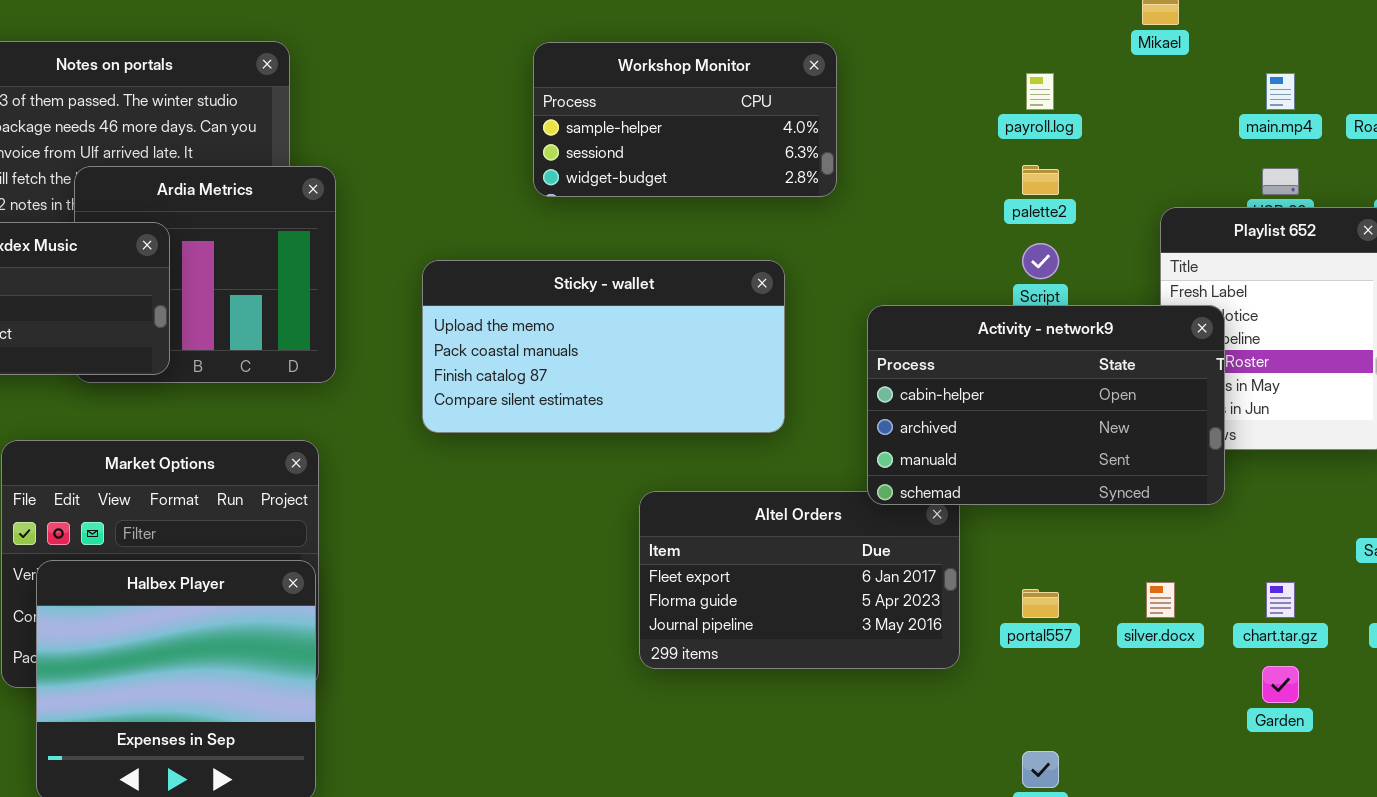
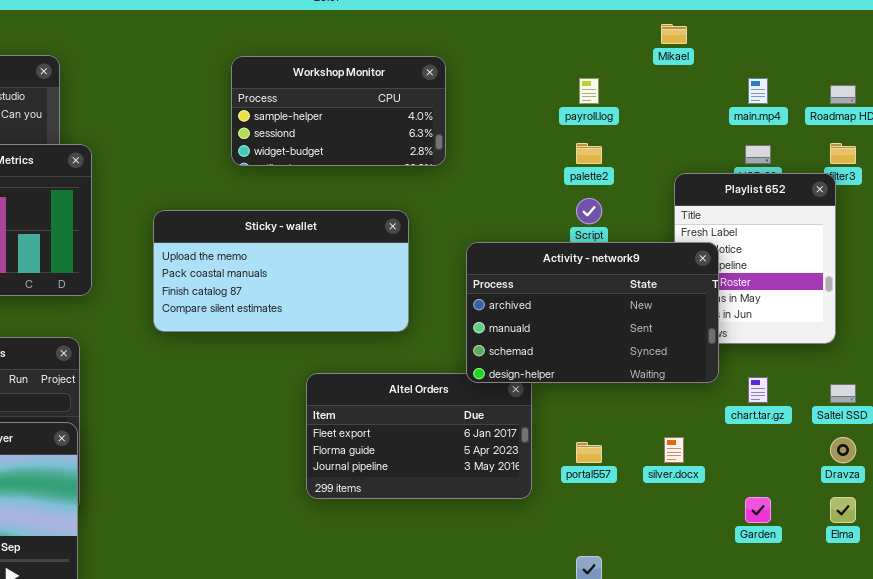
Activity - network9: [867,305,1225,505] -> [466,242,719,383], scrolled down 1 row
chart.tar.gz: [1266,582,1295,618] -> [748,377,768,403], moved

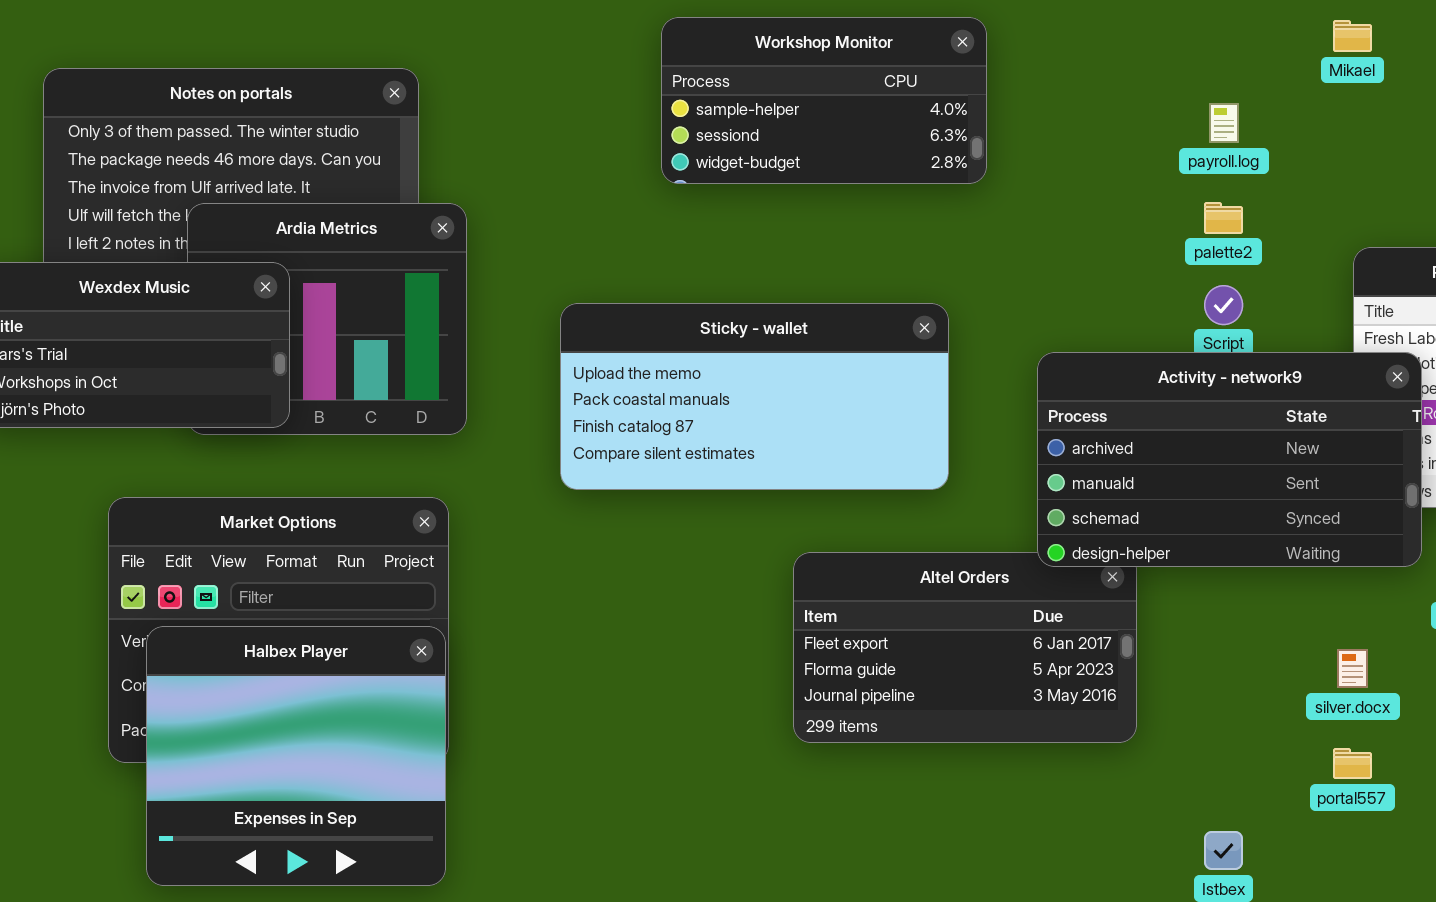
Workshop Monitor: [231,56,446,166] -> [661,17,987,184], moved
portal557: [576,442,602,463] -> [1333,748,1372,779], moved

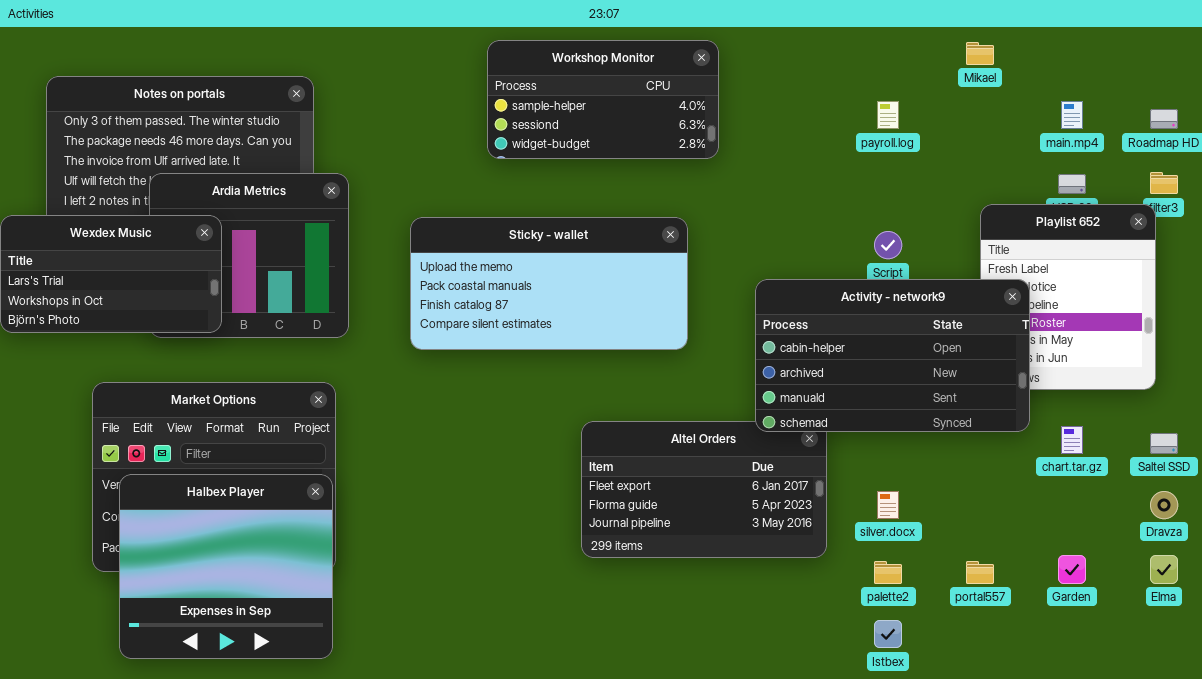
palette2: [1204,202,1243,234] -> [874,561,902,584], moved
Sticky - wallet: [560,303,949,490] -> [410,217,688,350], moved
Activity - network9: [1037,352,1422,567] -> [755,279,1030,432], scrolled up 1 row
silver.docx: [1337,649,1368,688] -> [877,491,899,519], moved

